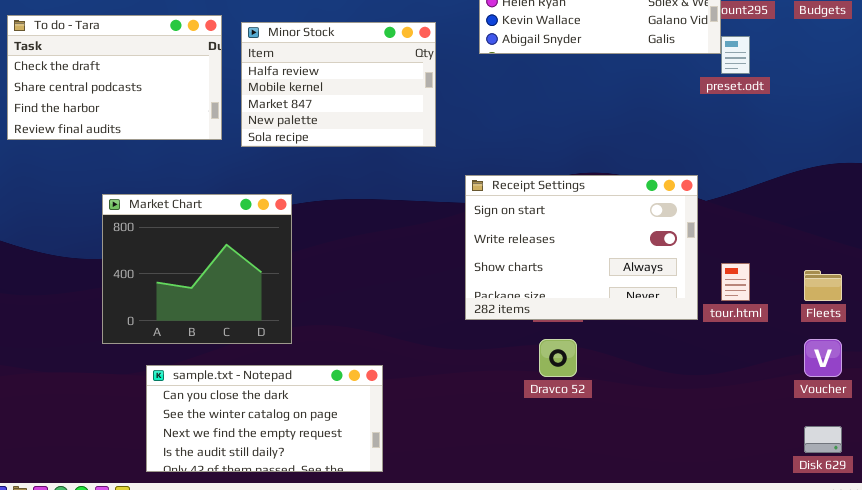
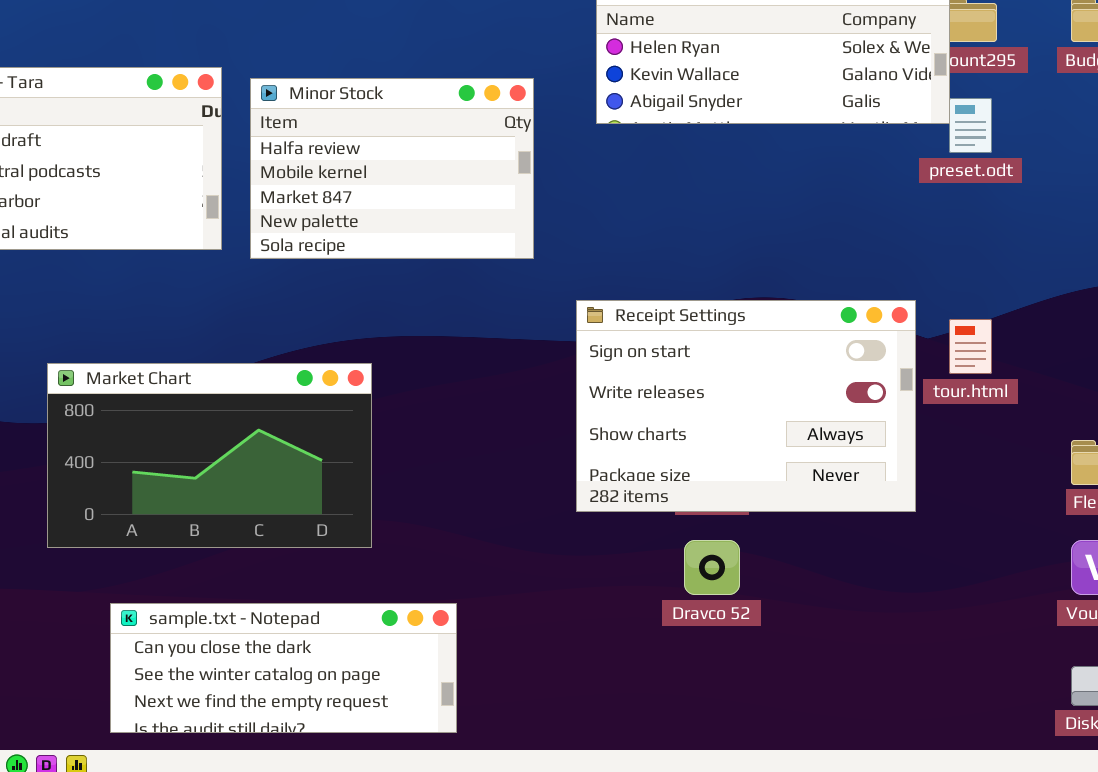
Market Chart: [102,194,292,344] -> [47,363,372,548], resized
tour.html: [721,263,750,301] -> [949,319,992,374], moved
sample.txt - Notepad: [146,365,383,472] -> [110,603,457,733], resized

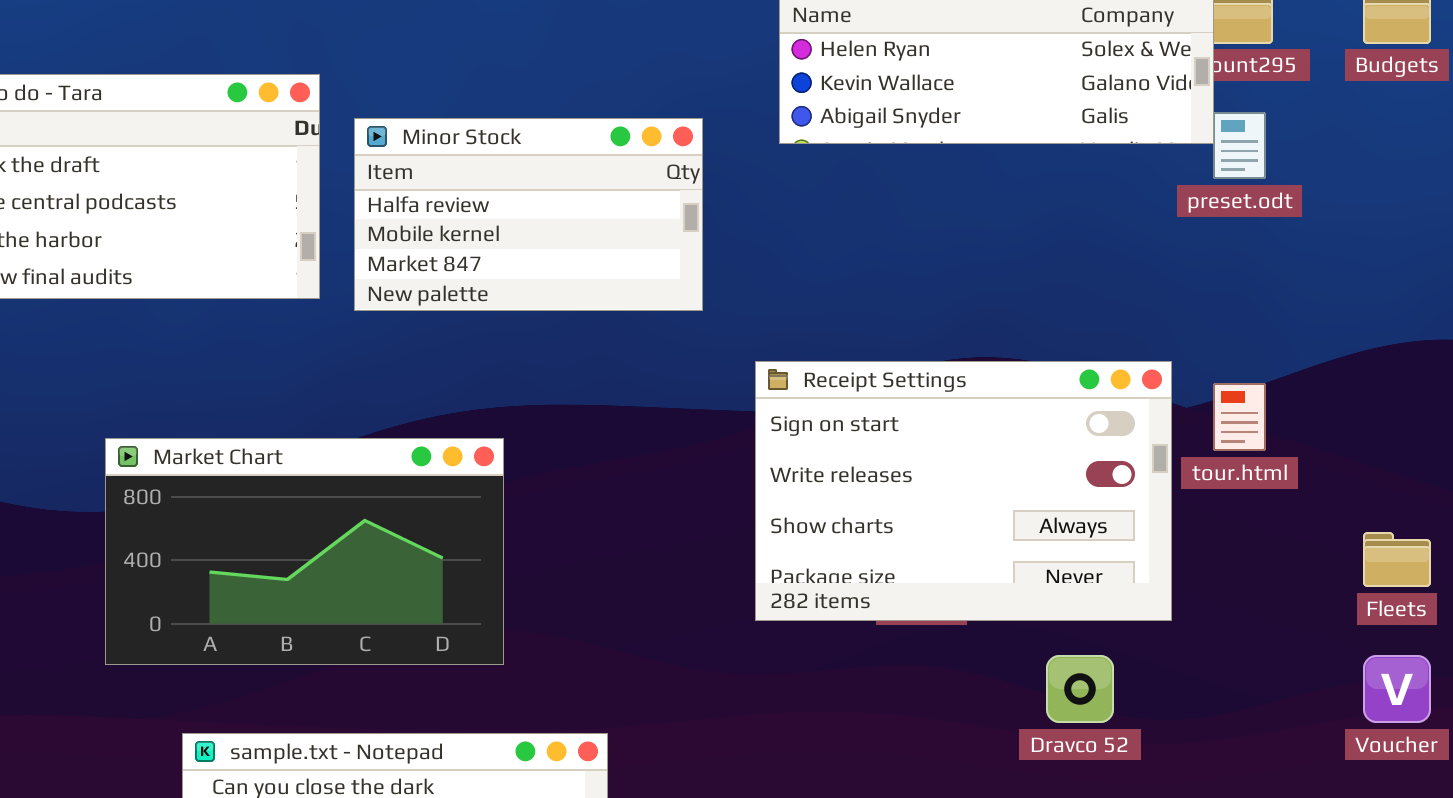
Minor Stock: [250,78,534,259] -> [354,118,703,311], resized
Dravco 52: [684,540,740,595] -> [1046,655,1114,723], moved

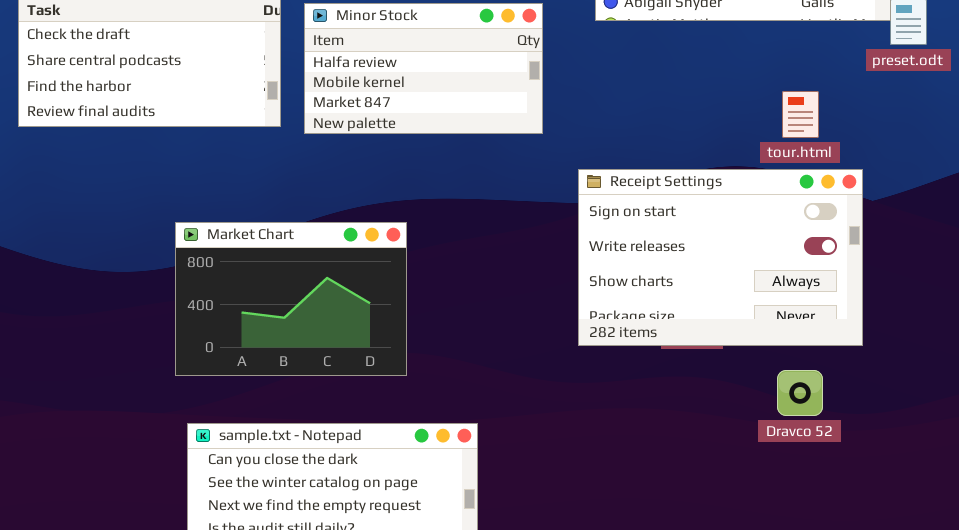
tour.html: [1213,383,1266,451] -> [782,91,819,138], moved
Market Chart: [105,438,504,665] -> [175,222,407,376], resized

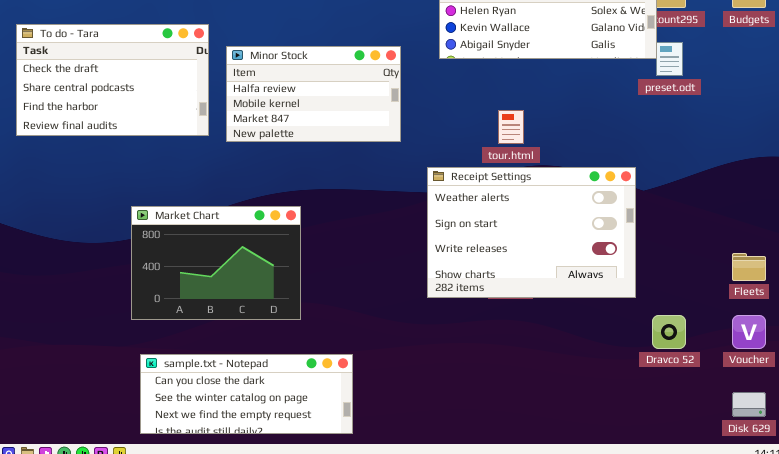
tour.html: [782,91,819,138] -> [498,110,524,144], moved
Receipt Settings: [578,169,863,346] -> [427,167,636,298], scrolled up 1 row
Dravco 52: [777,370,823,416] -> [652,315,686,349], moved

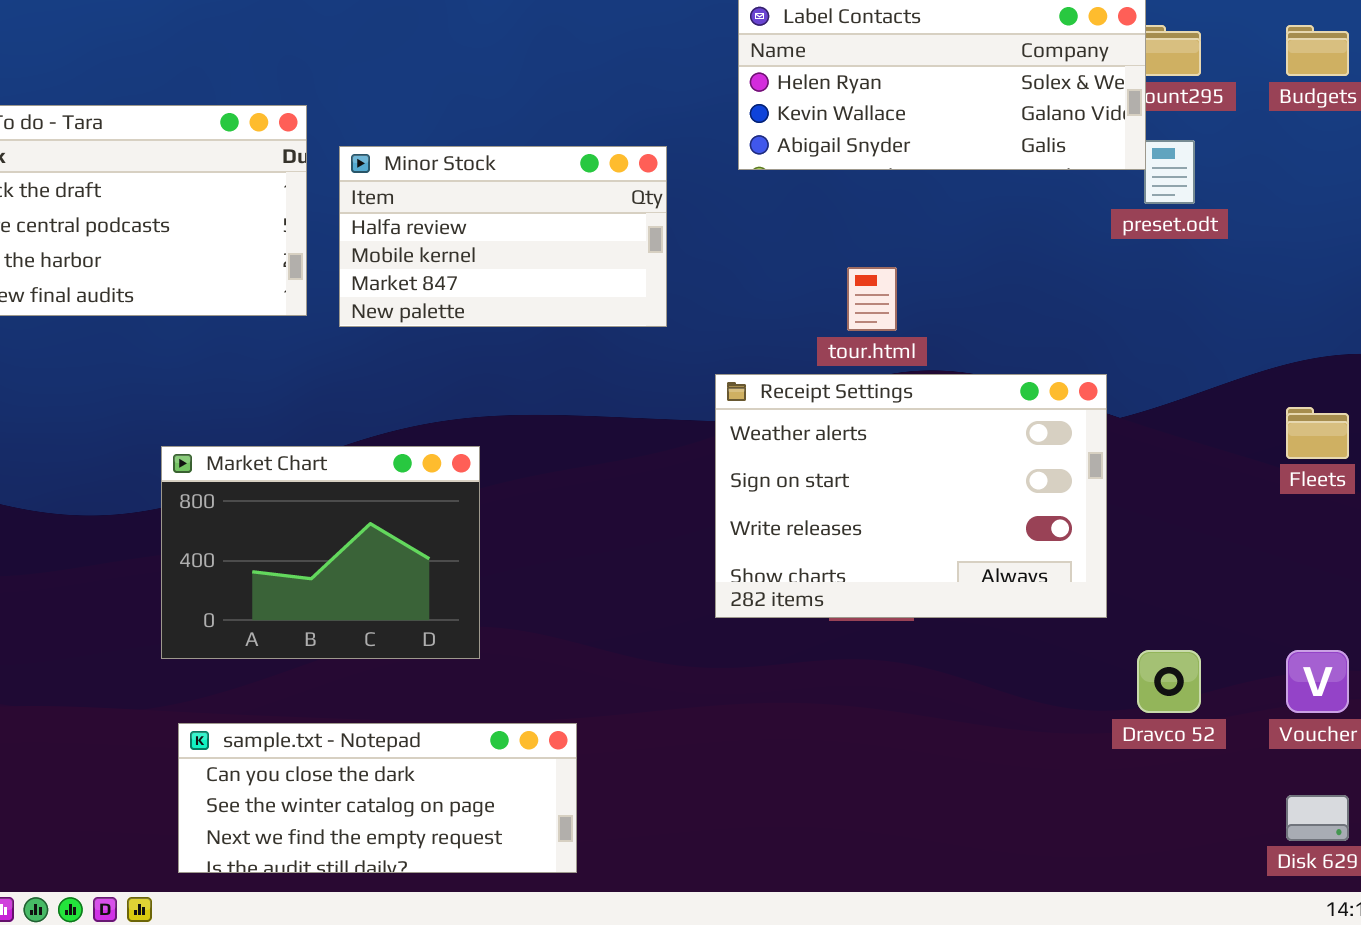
Fleets: [732,253,766,281] -> [1286,407,1349,459], moved

